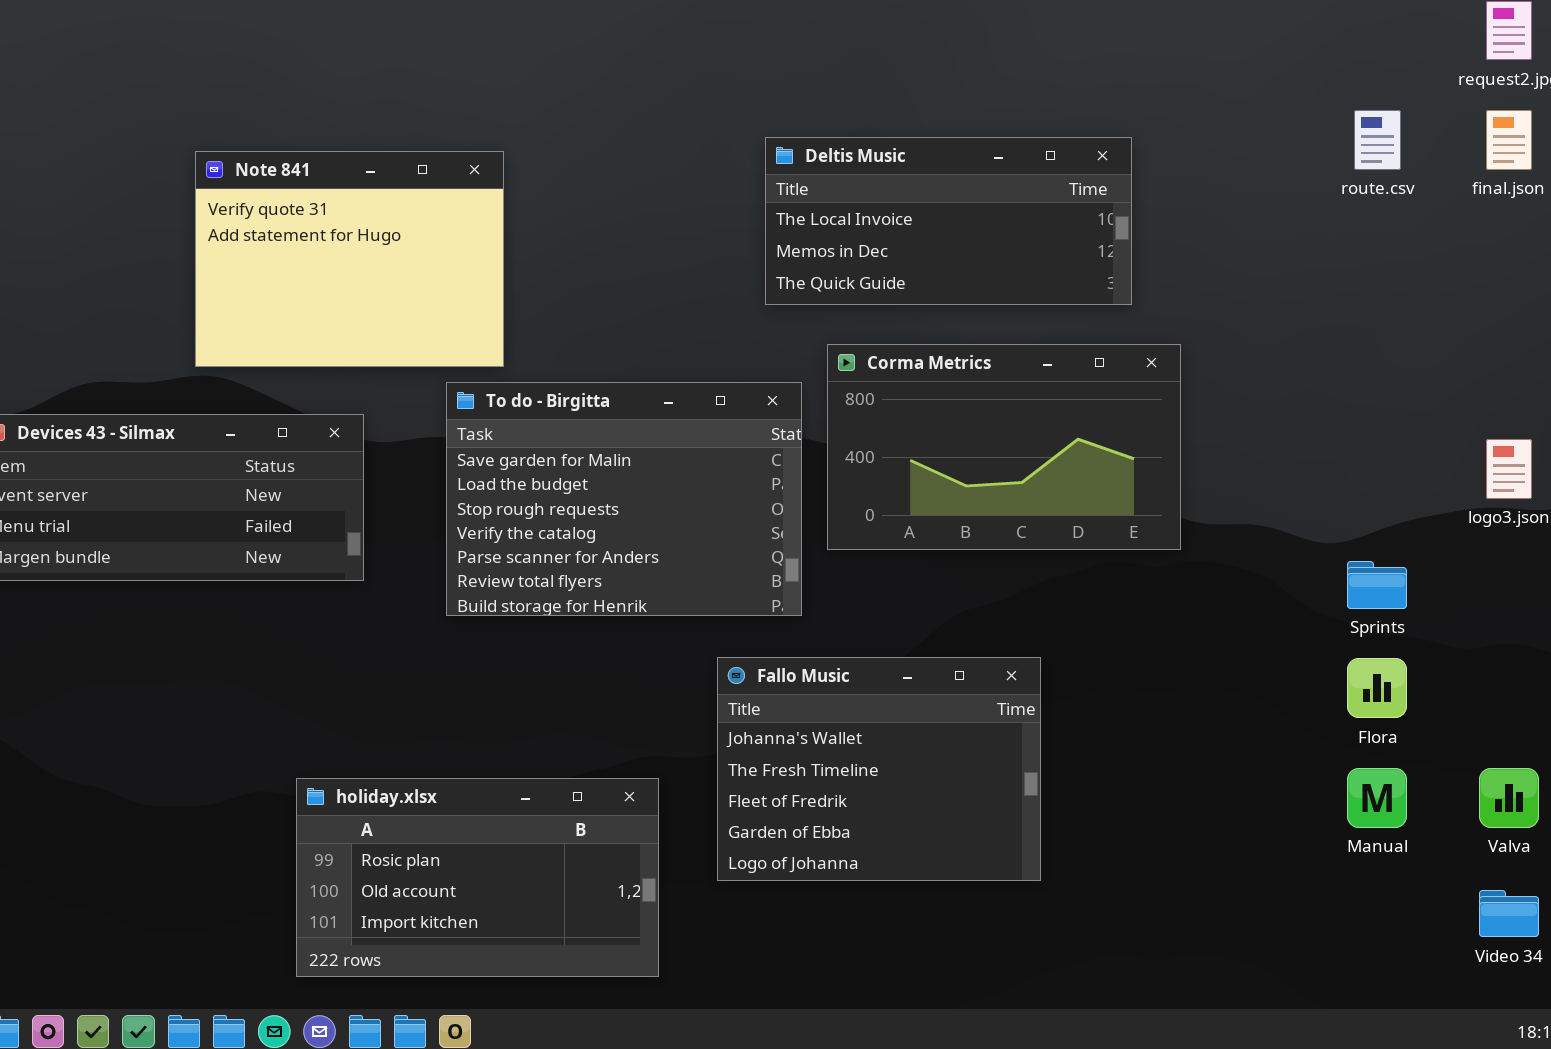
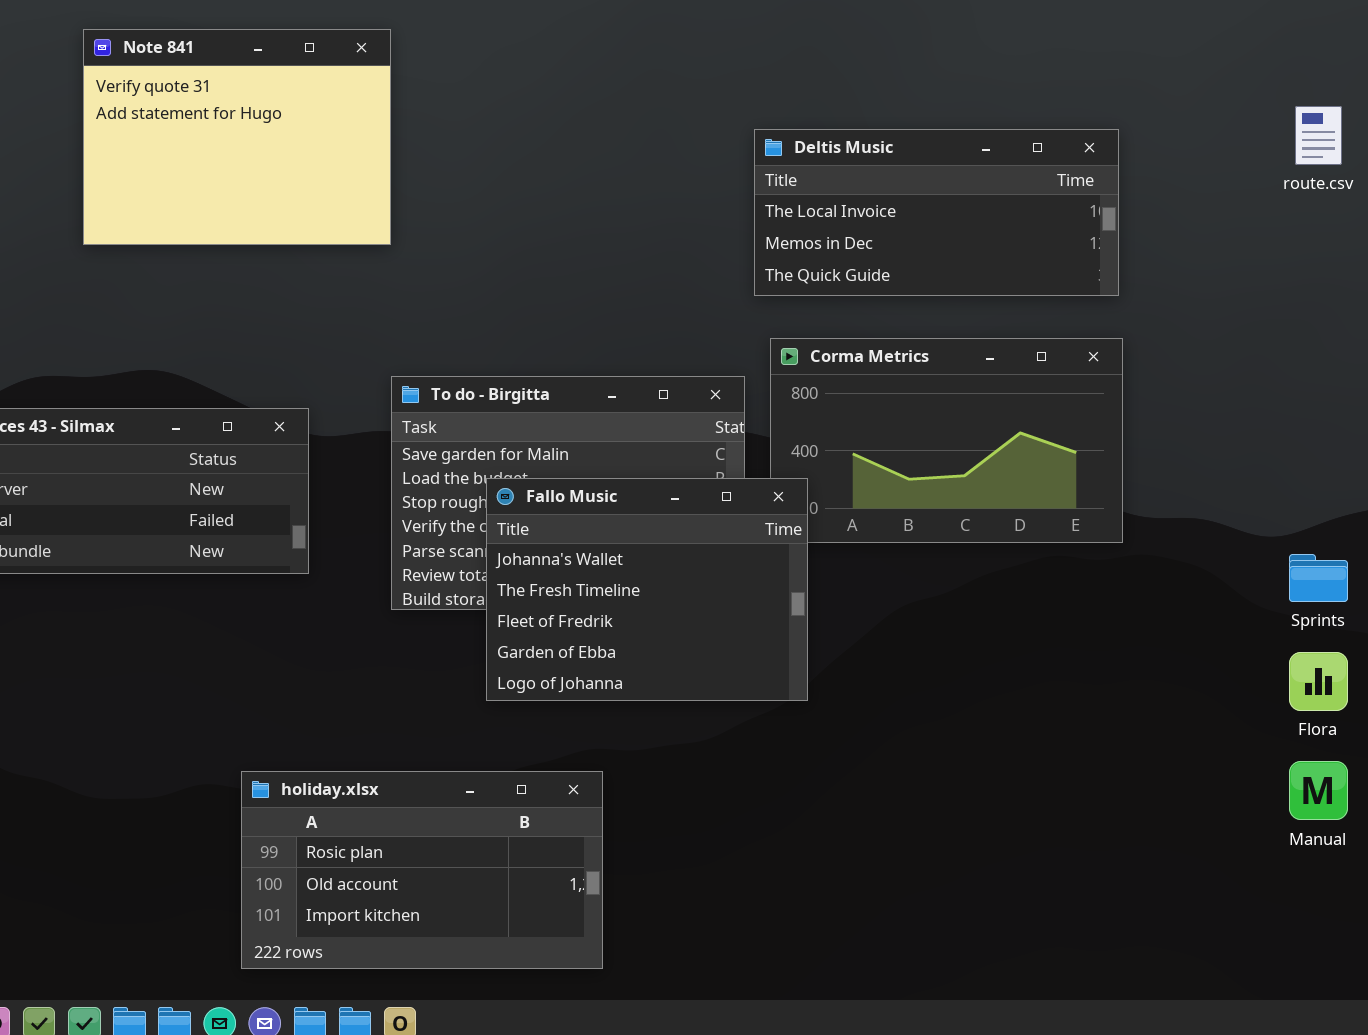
Deltis Music: [765,137,1132,305] -> [754,129,1119,296], moved
Note 841: [195,151,504,367] -> [83,29,391,245], moved
Fallo Music: [717,657,1041,881] -> [486,478,808,701], moved

